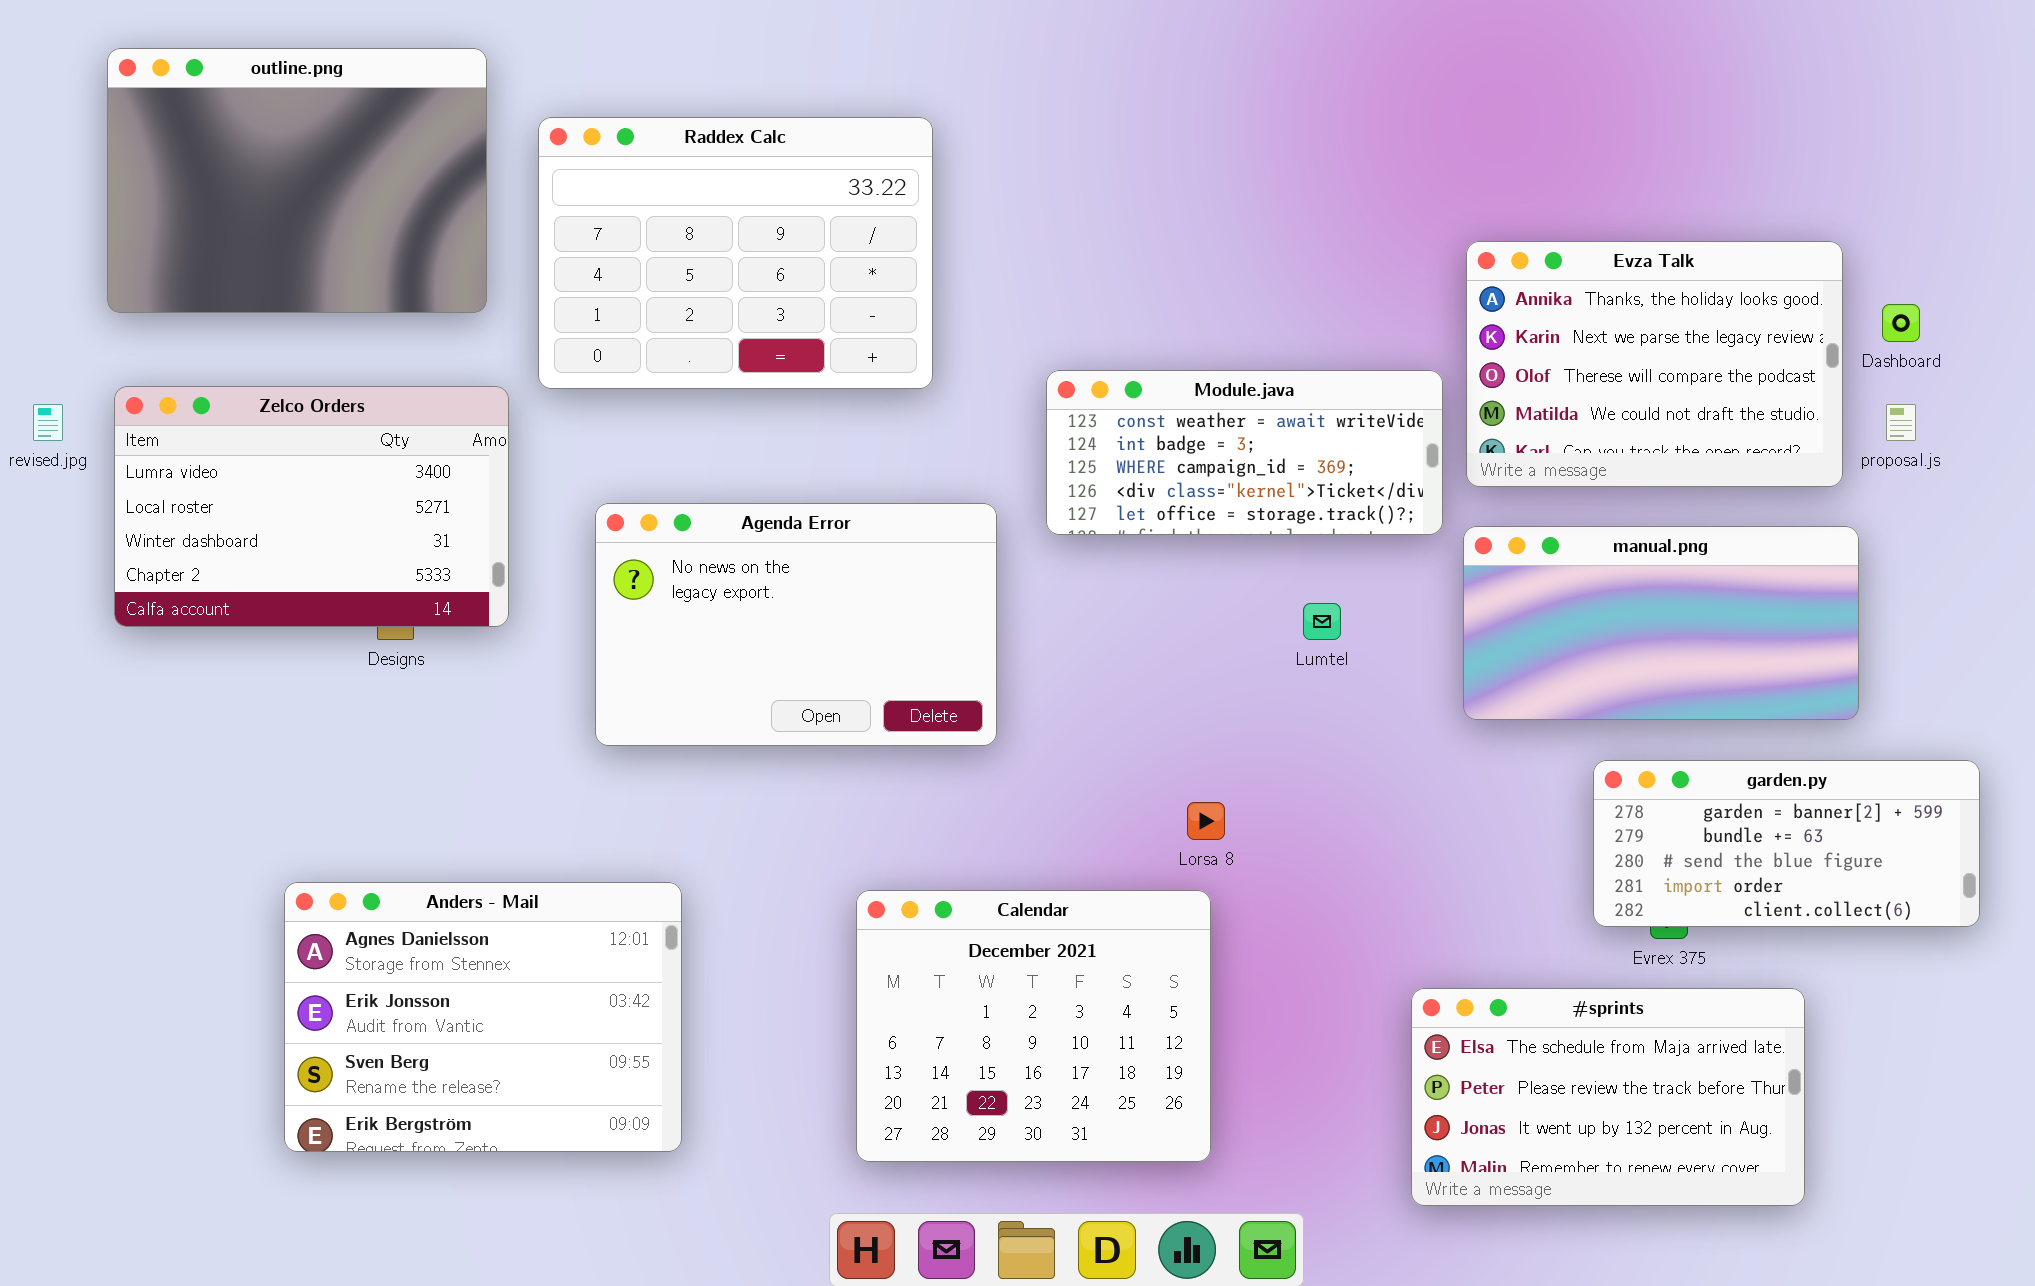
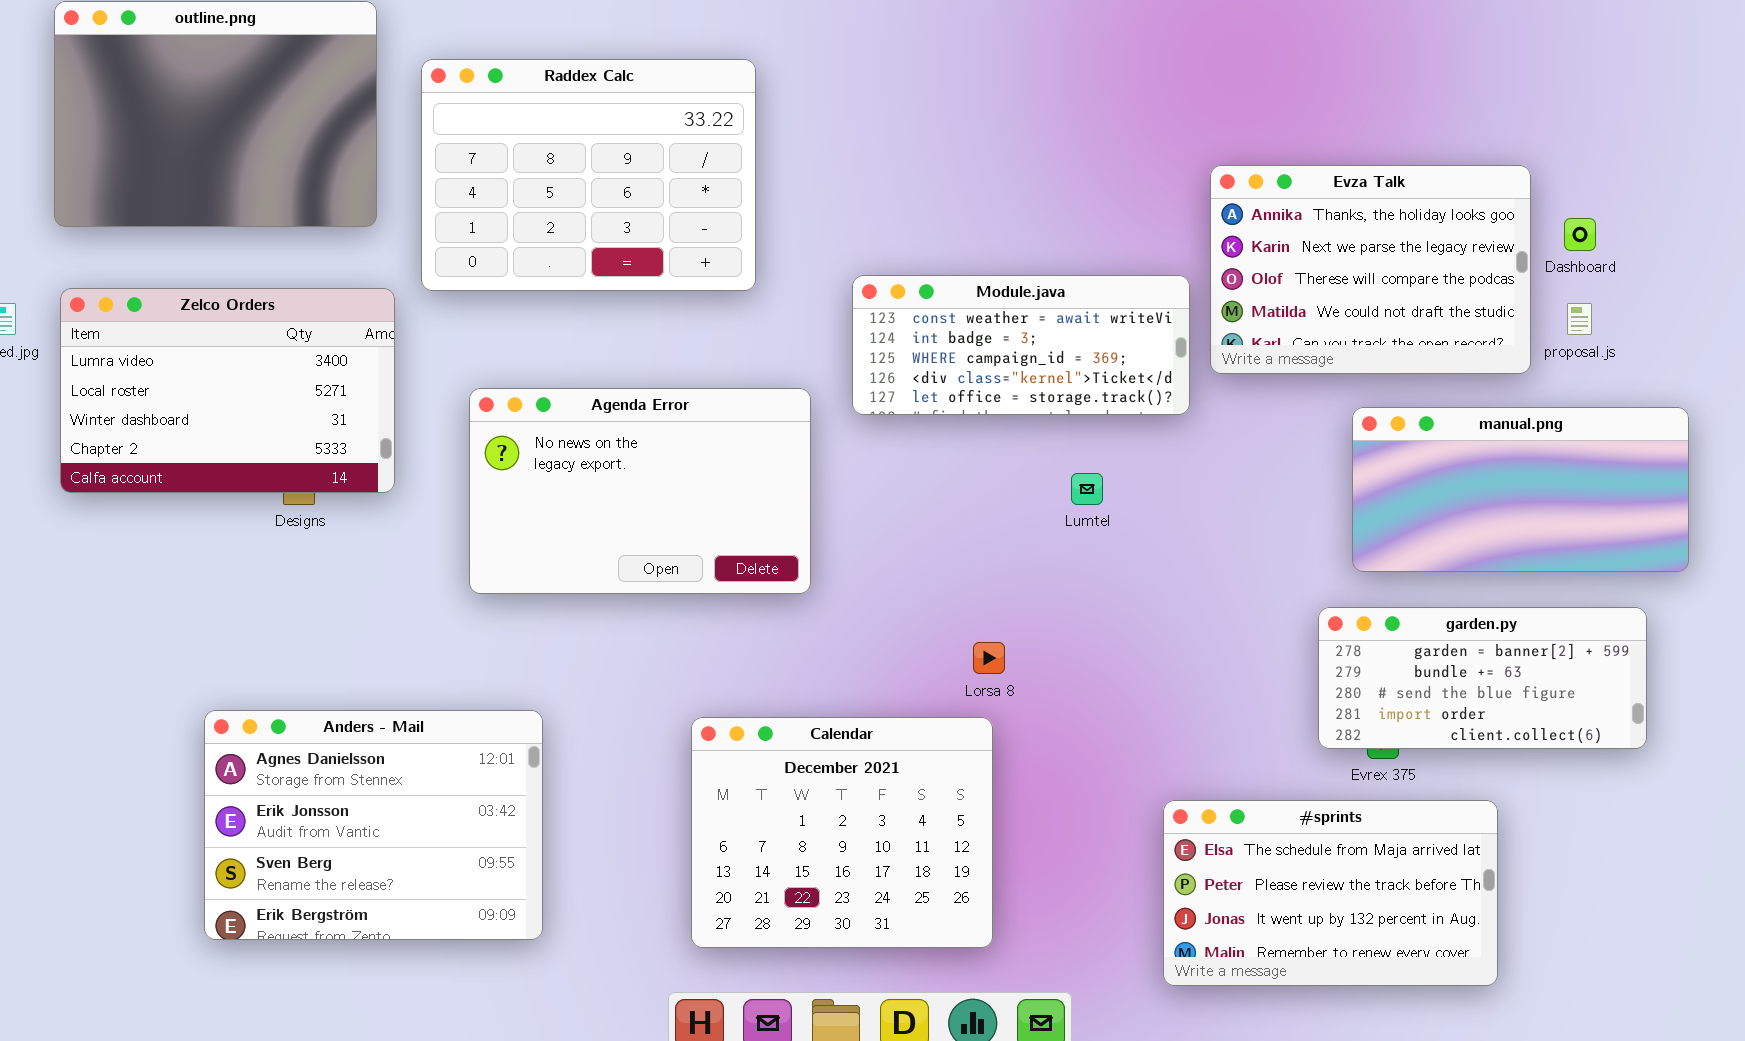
manual.png: [1463,526,1859,720] -> [1352,407,1689,572], moved

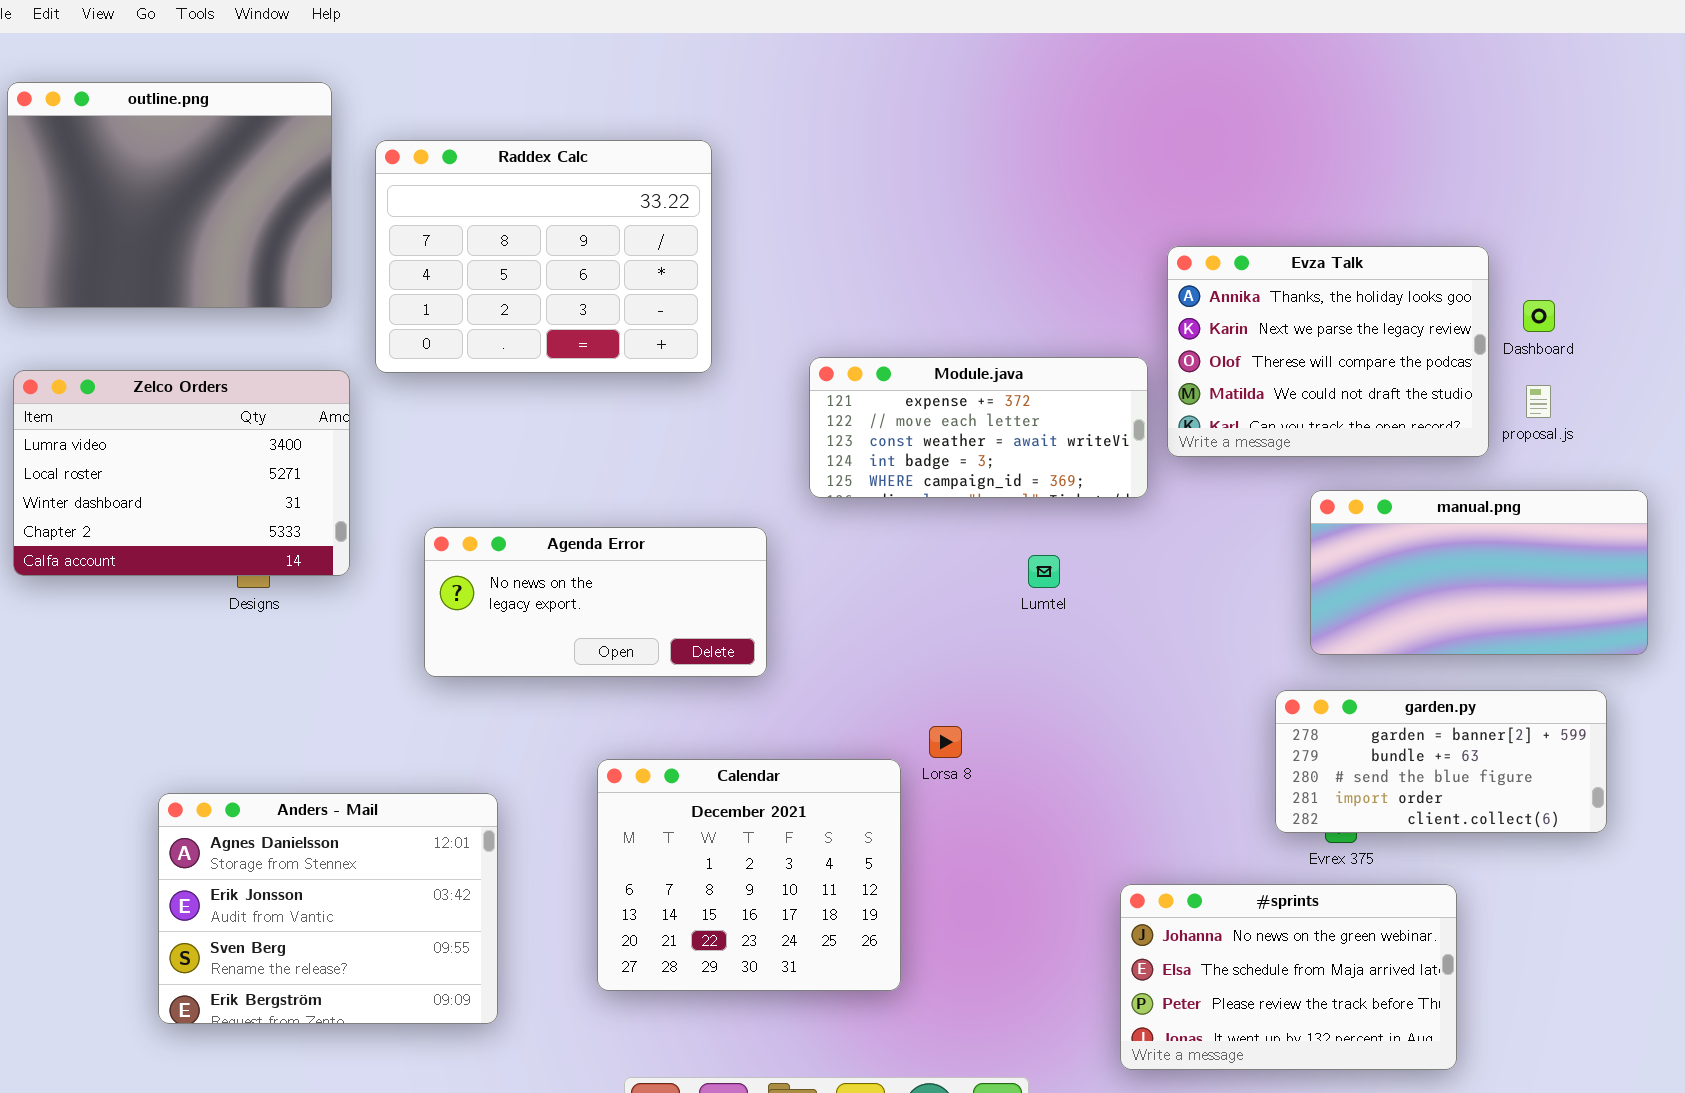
Module.java: [852,275,1190,415] -> [809,357,1148,498], scrolled up 2 rows
Agenda Error: [469,388,811,594] -> [424,527,767,677], resized
Calendar: [691,717,993,948] -> [597,759,901,991], moved
#sprints: [1163,800,1498,986] -> [1120,884,1457,1070], scrolled up 1 row

